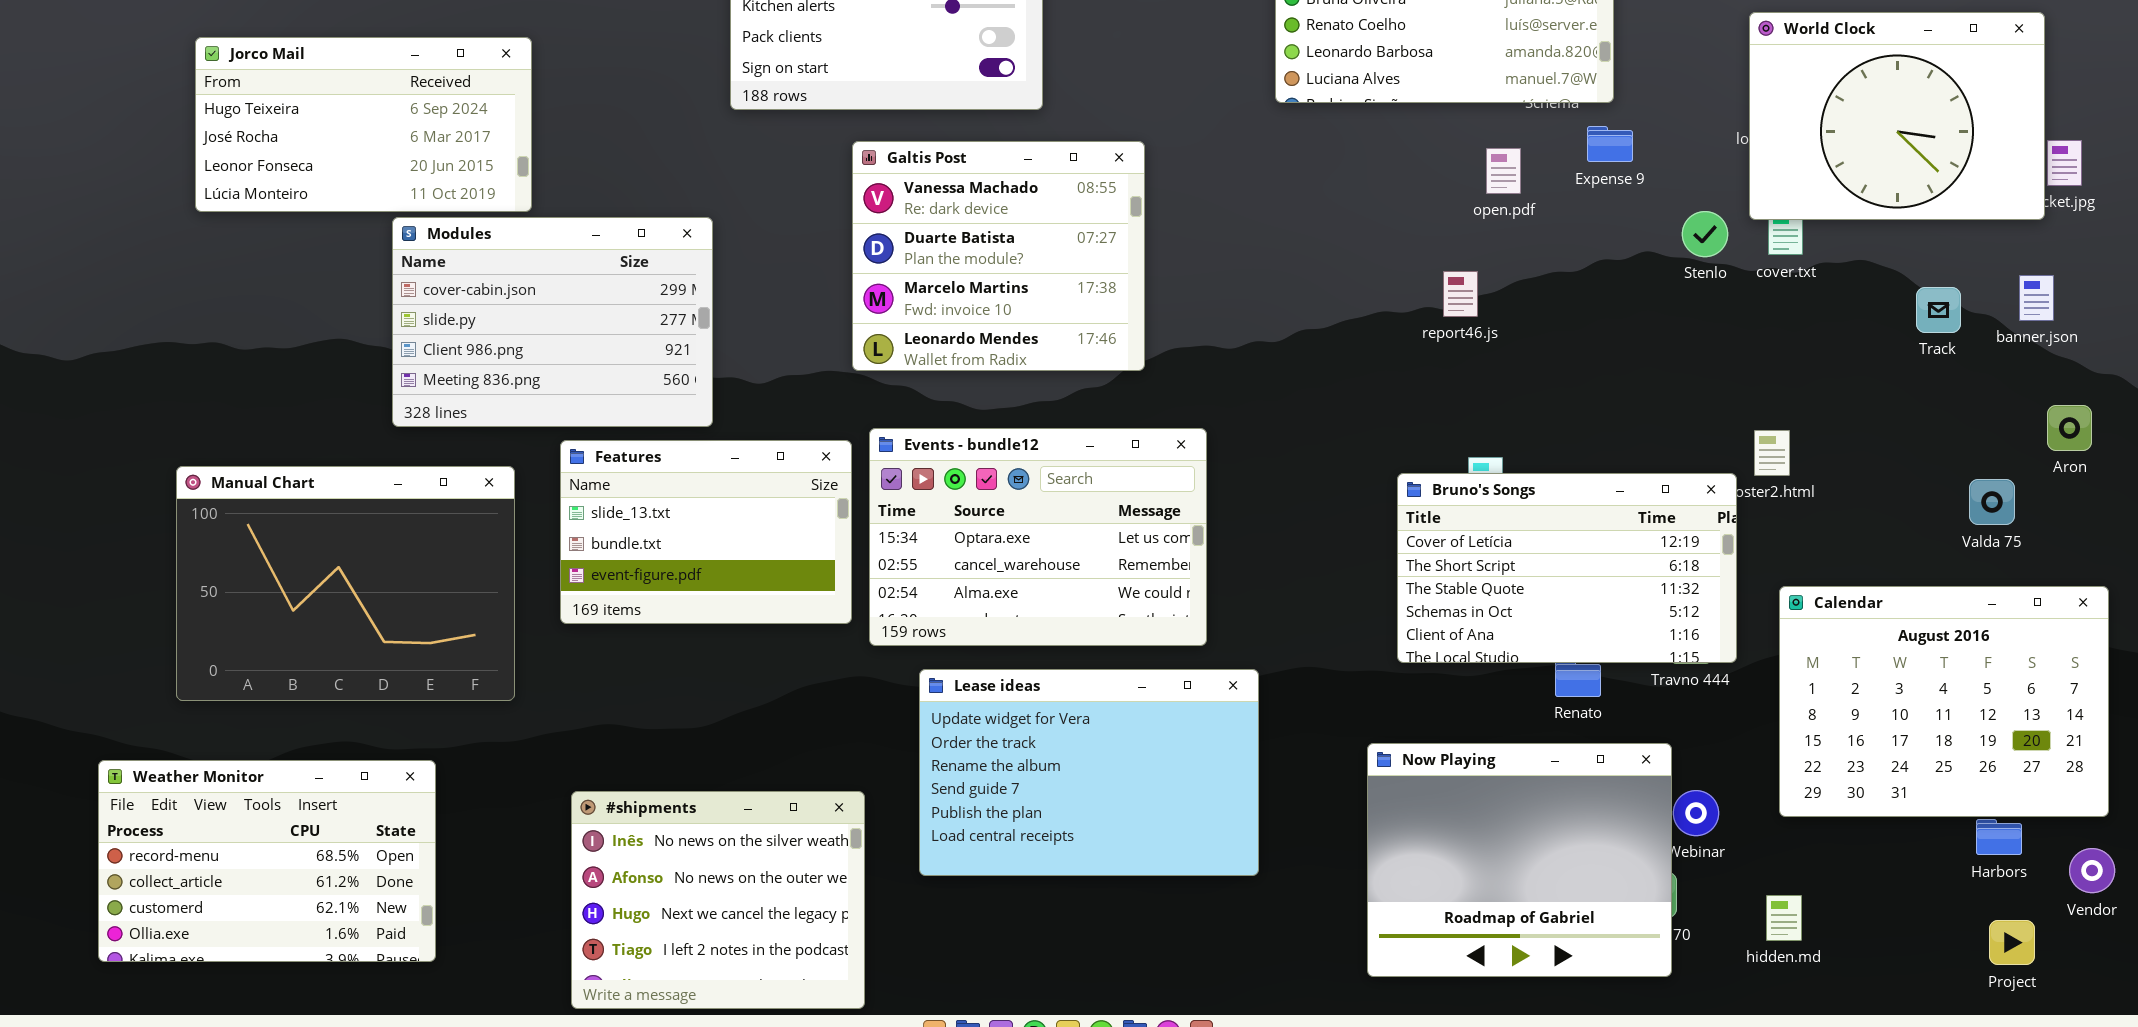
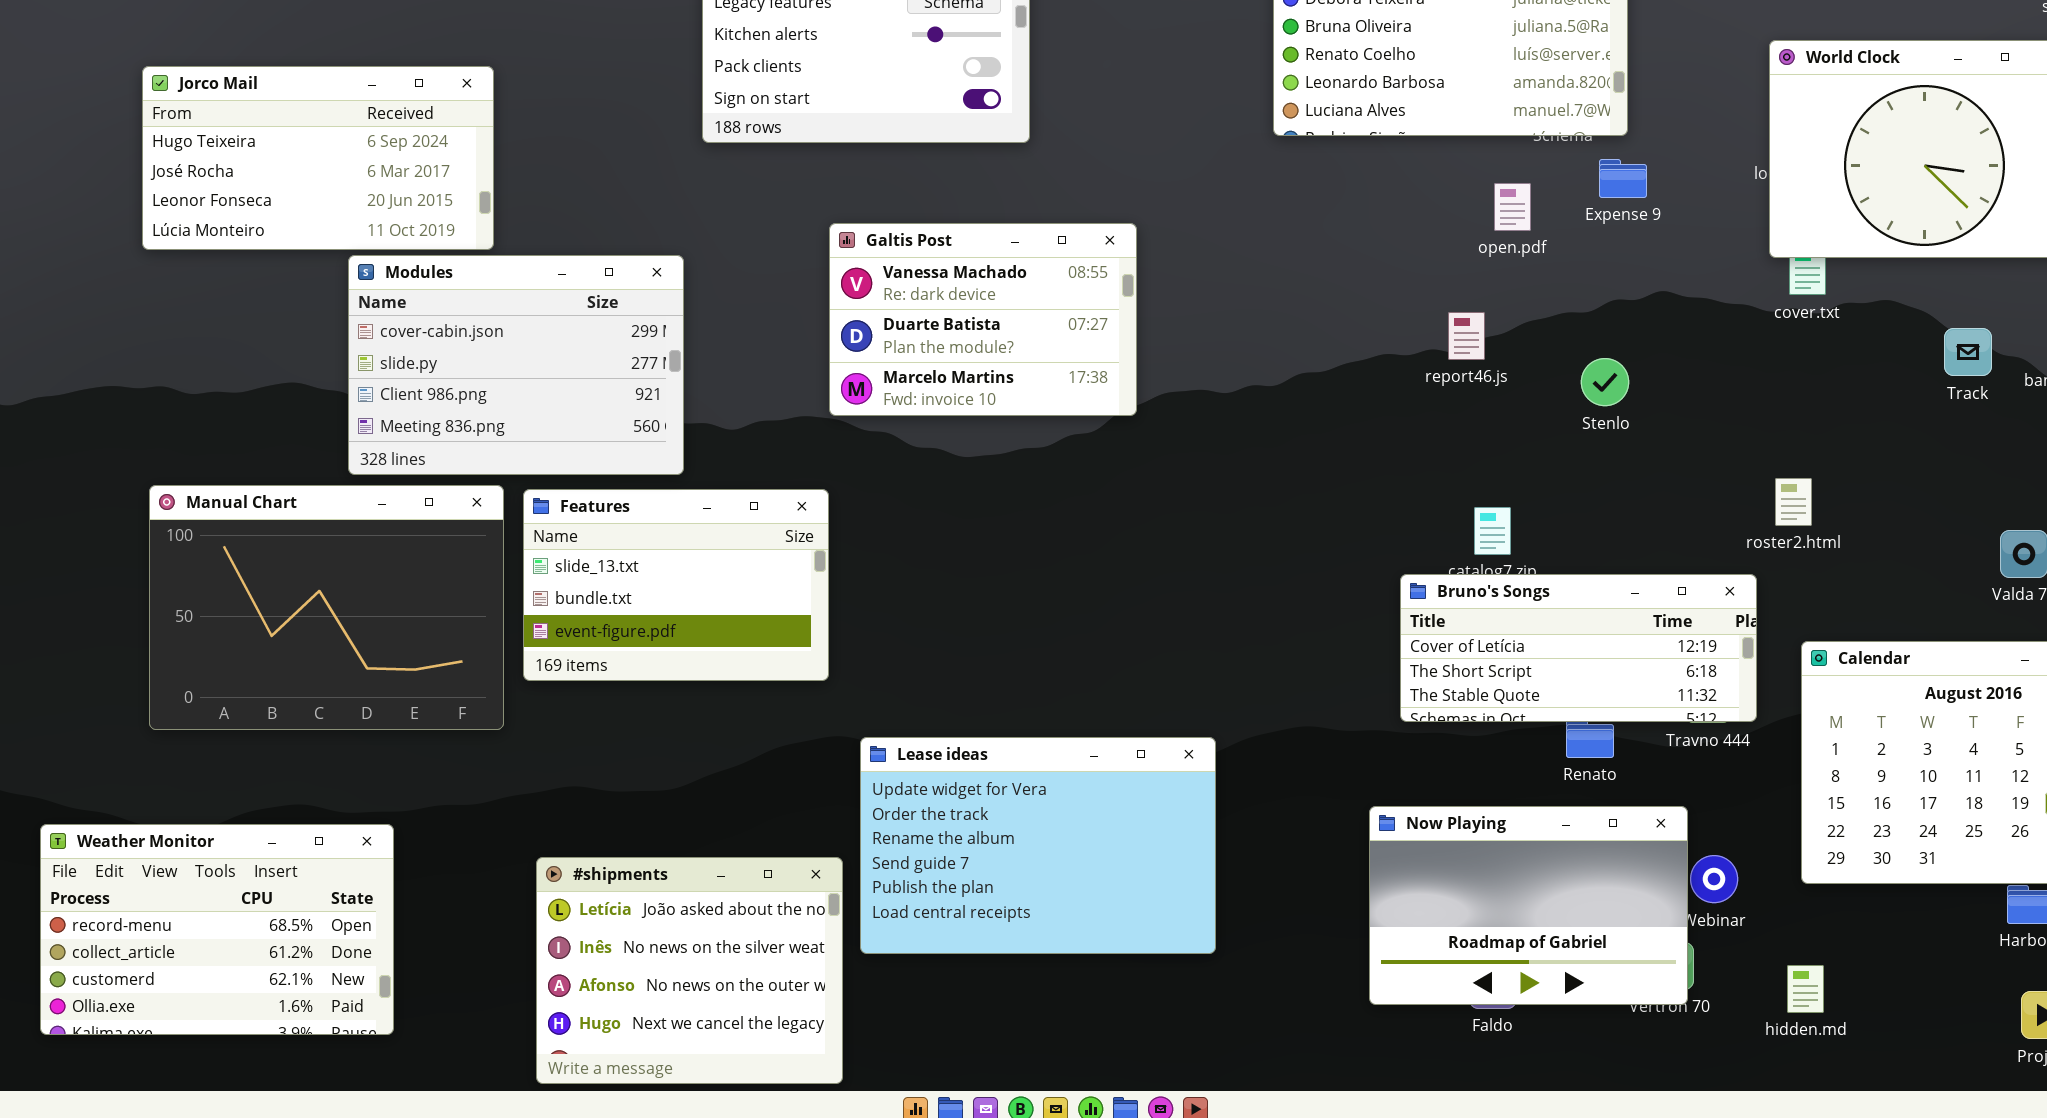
Galtis Post: [852,141,1145,371] -> [829,223,1137,416], resized
Stenlo: [1682,211,1728,257] -> [1581,358,1629,406], moved
Events - bundle12: [869,428,1207,646] -> none, closed
Manual Chart: [176,466,515,701] -> [149,485,504,730], moved
Bruno's Songs: [1397,473,1737,663] -> [1400,574,1757,722], resized
Lease ideas: [919,669,1259,876] -> [860,737,1216,954], moved
Now Playing: [1367,743,1672,977] -> [1369,806,1688,1005], resized
#shipments: [571,791,865,1009] -> [536,857,843,1084], scrolled up 1 row

